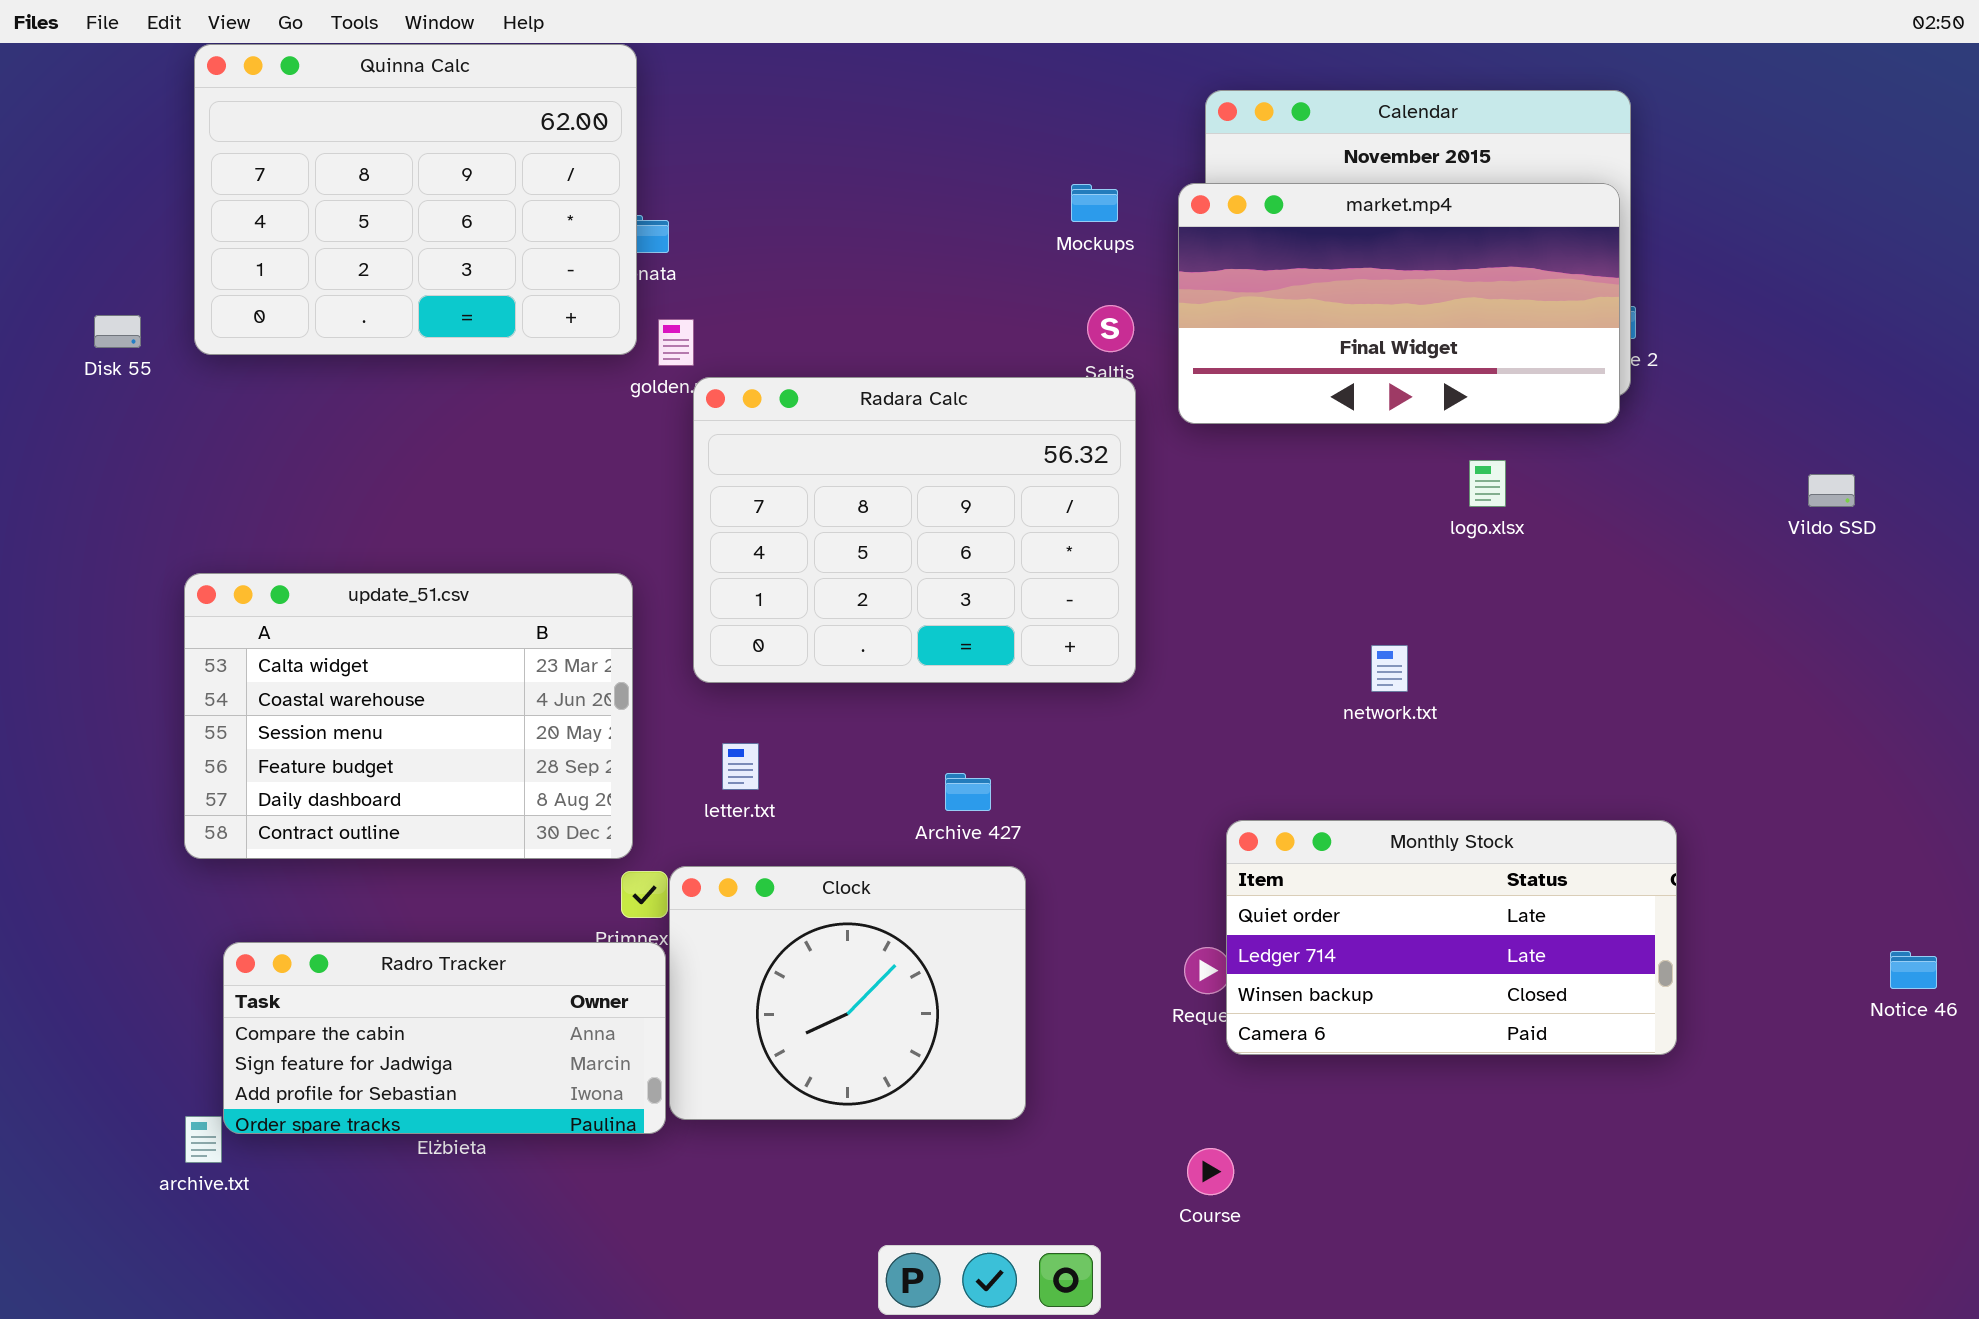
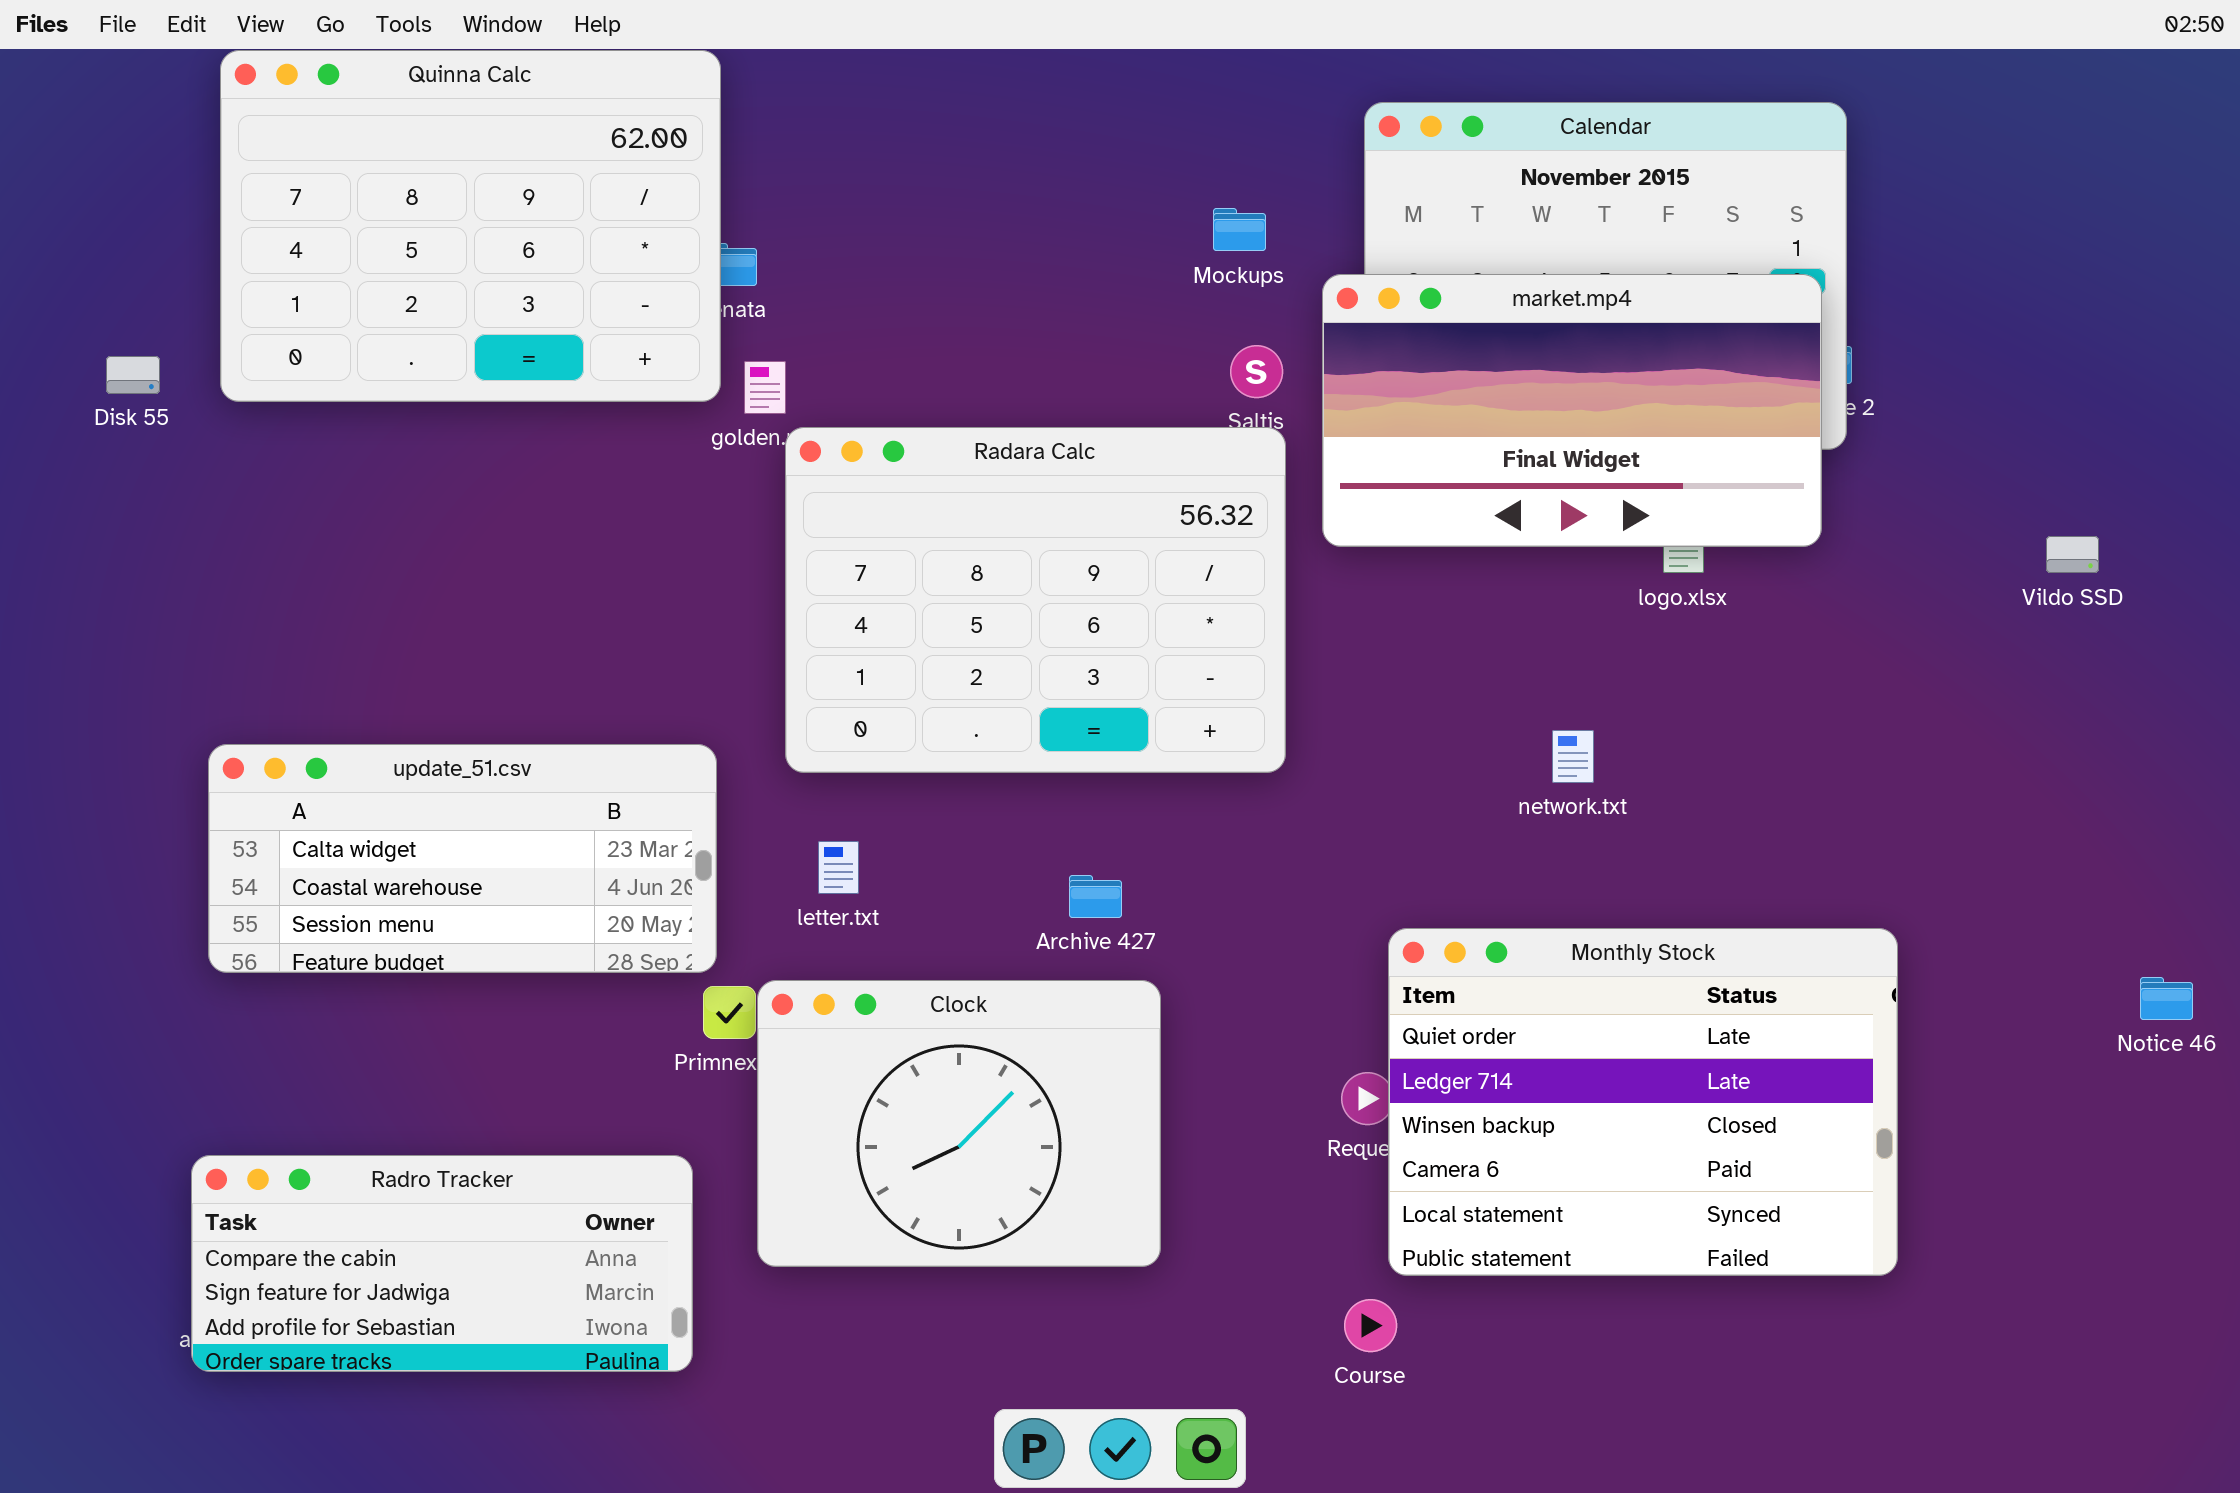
market.mp4: [1178,183,1620,424] -> [1322,274,1822,547], moved
update_51.csv: [184,573,633,859] -> [208,744,717,973], resized
Monthly Stock: [1226,820,1677,1055] -> [1388,928,1898,1276], resized
Radro Tracker: [223,942,666,1134] -> [191,1155,693,1372], moved
Notice 46: [1890,951,1937,989] -> [2140,977,2193,1020], moved

